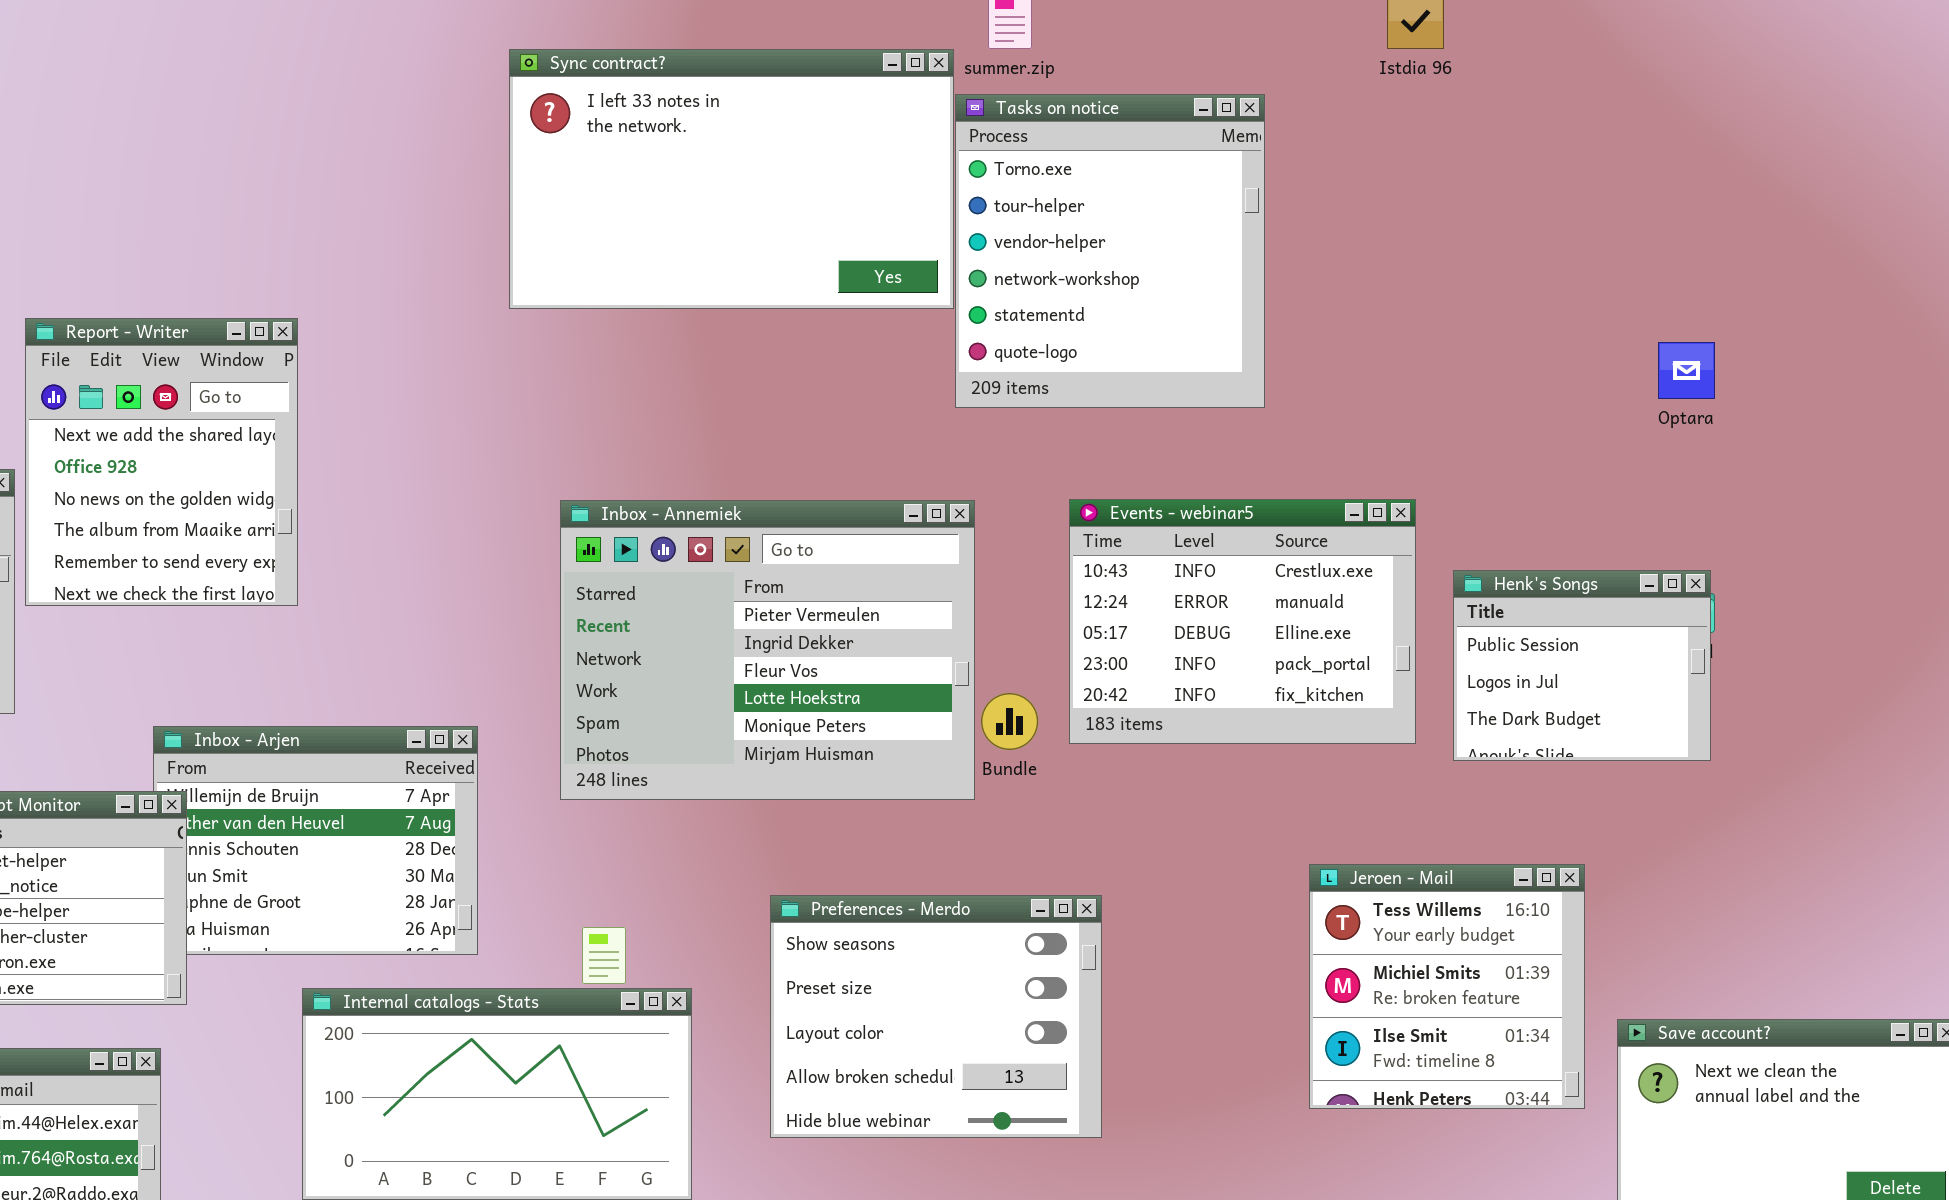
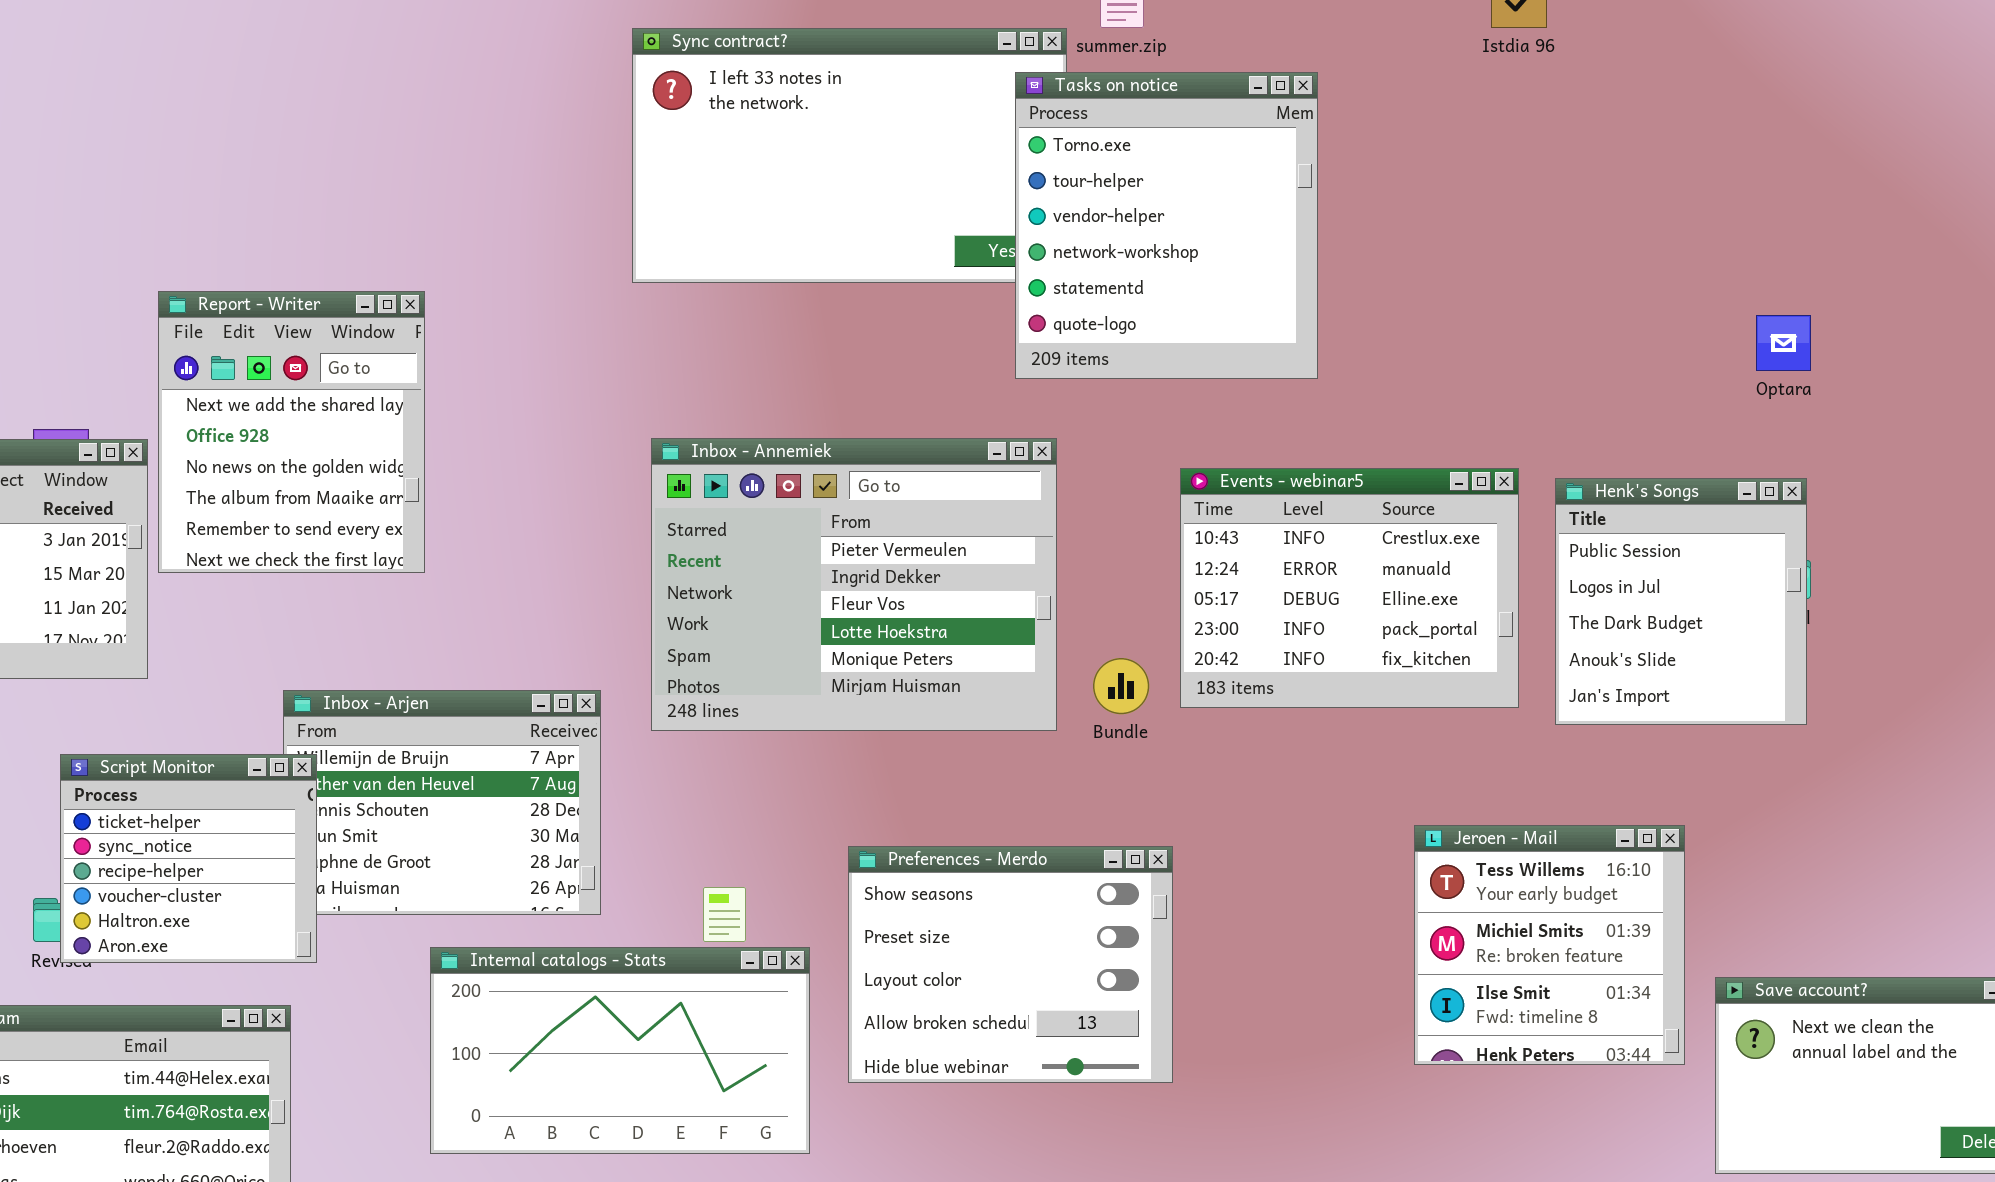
Tasks on notice: [955,94,1265,408] -> [1015,72,1318,379], moved
Inbox - Annemiek: [560,500,975,800] -> [651,438,1057,731], moved
Henk's Songs: [1453,570,1711,761] -> [1555,478,1807,725], resized
Preferences - Merdo: [770,895,1102,1138] -> [848,846,1173,1083], moved

